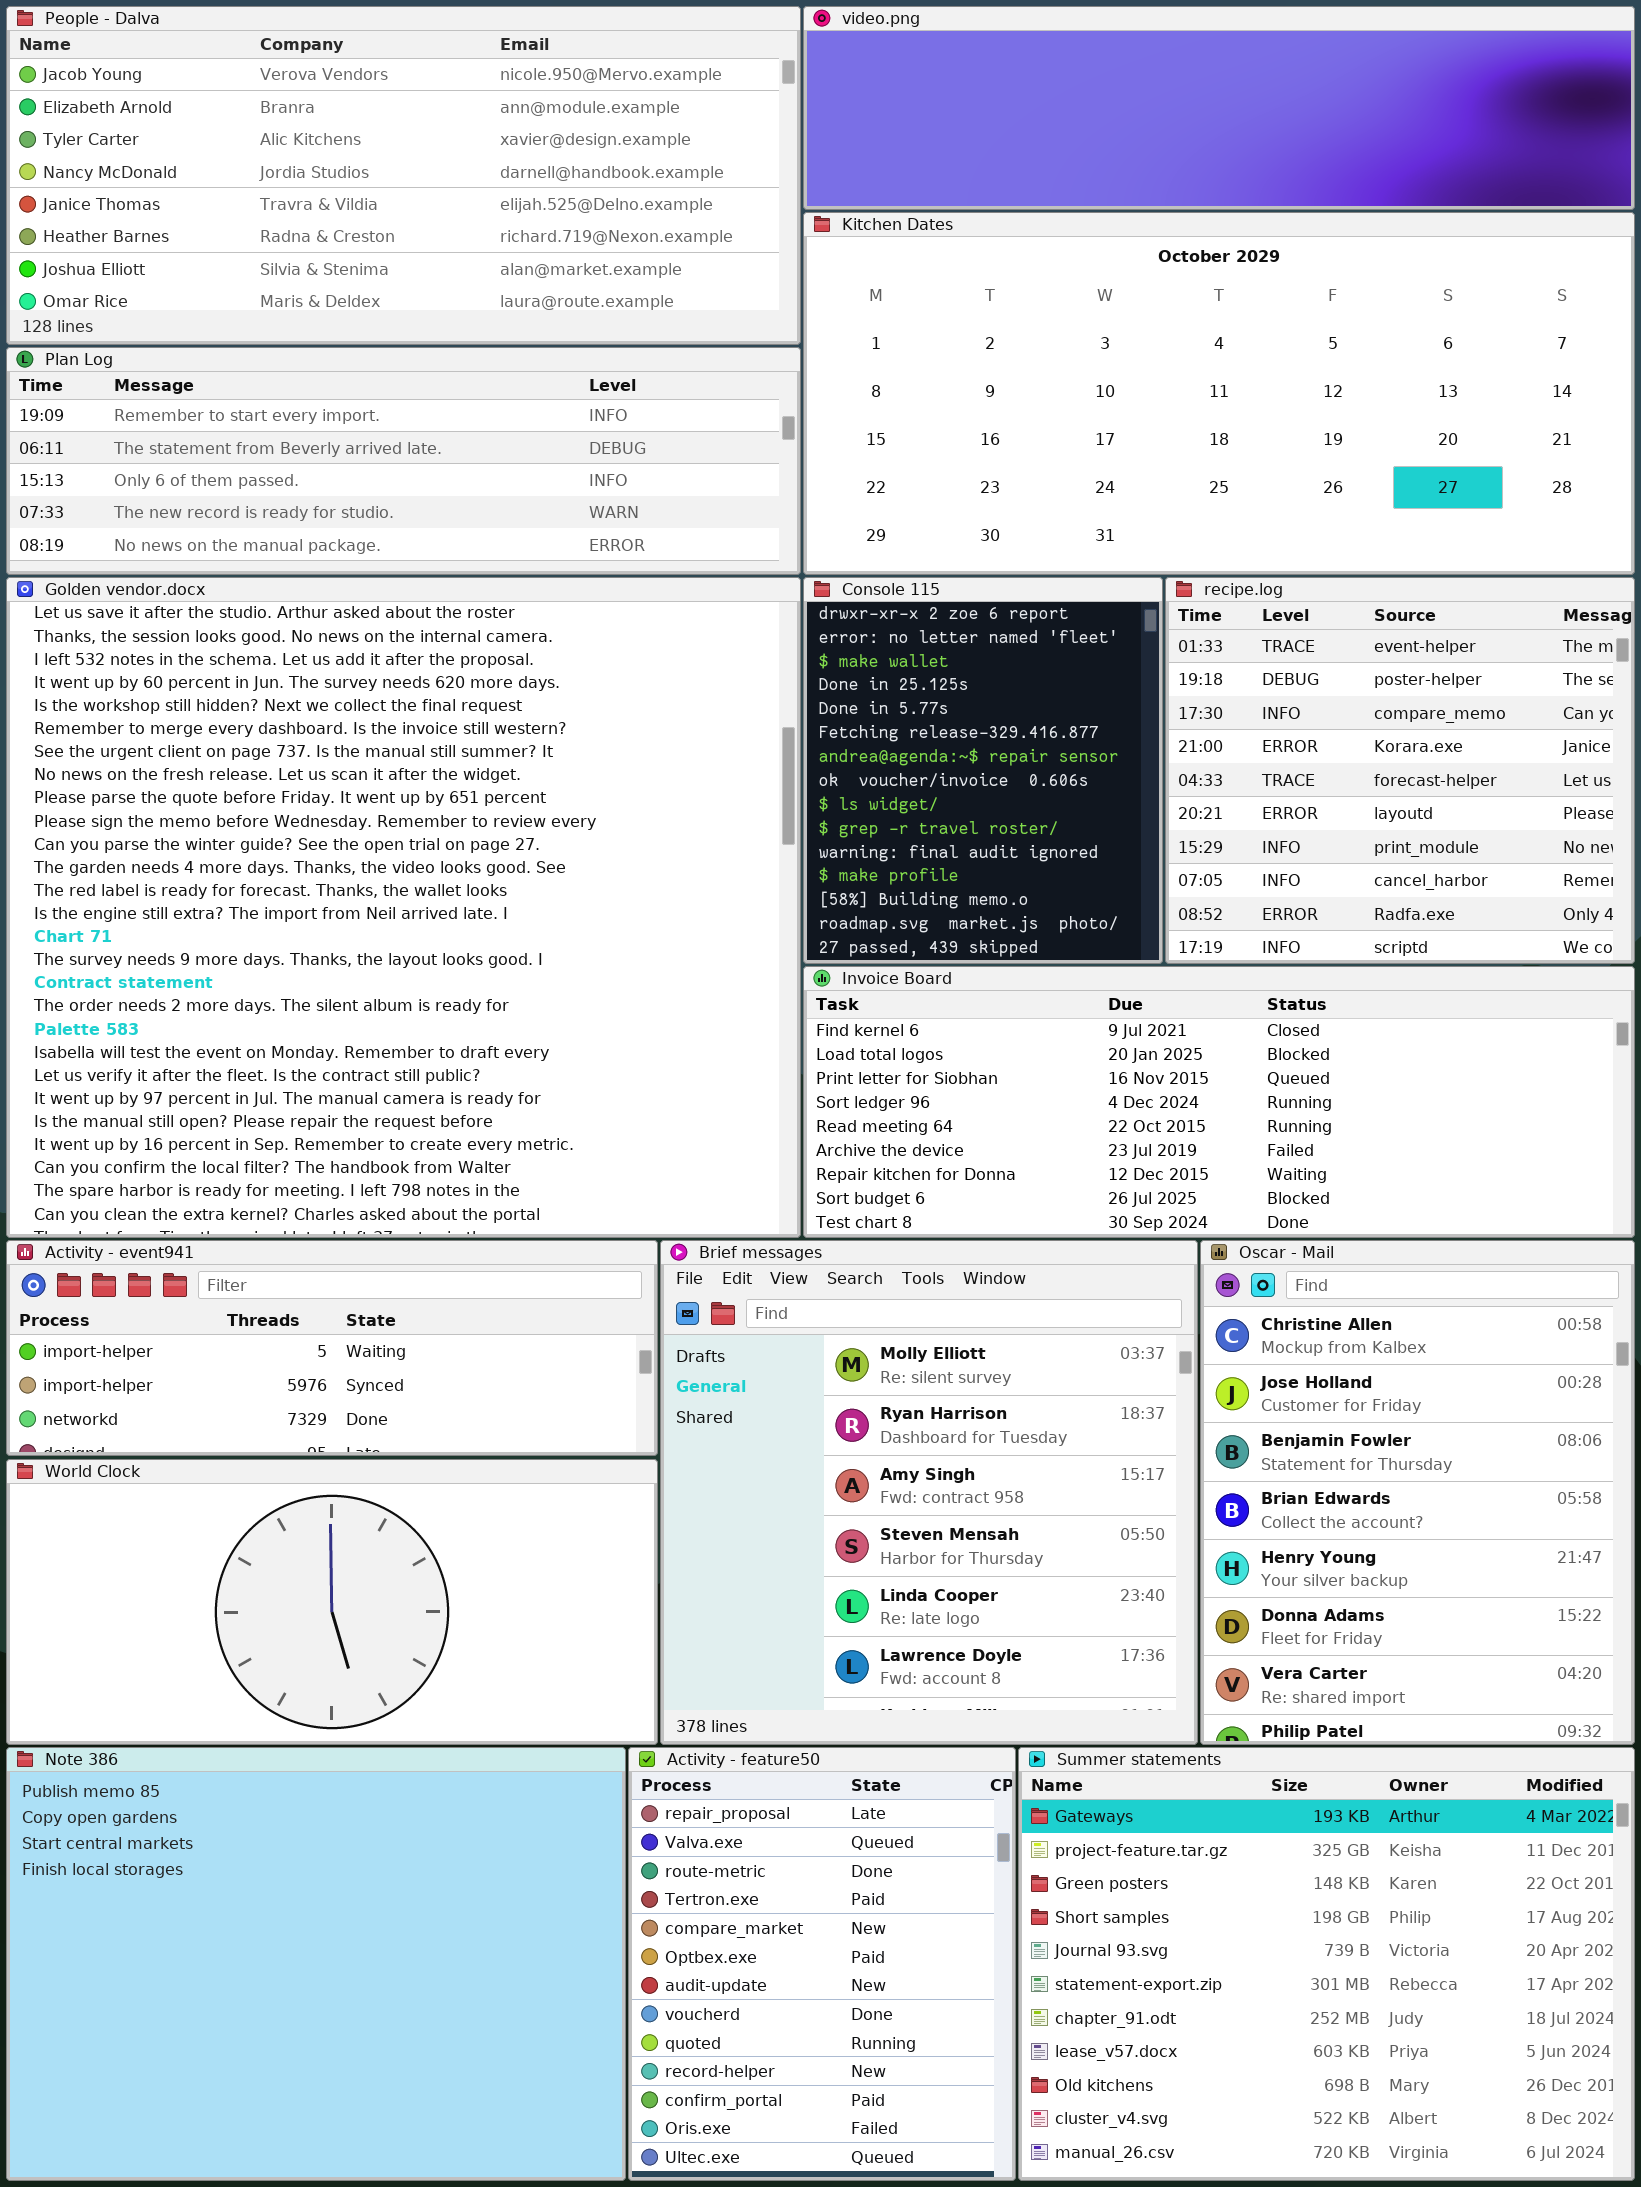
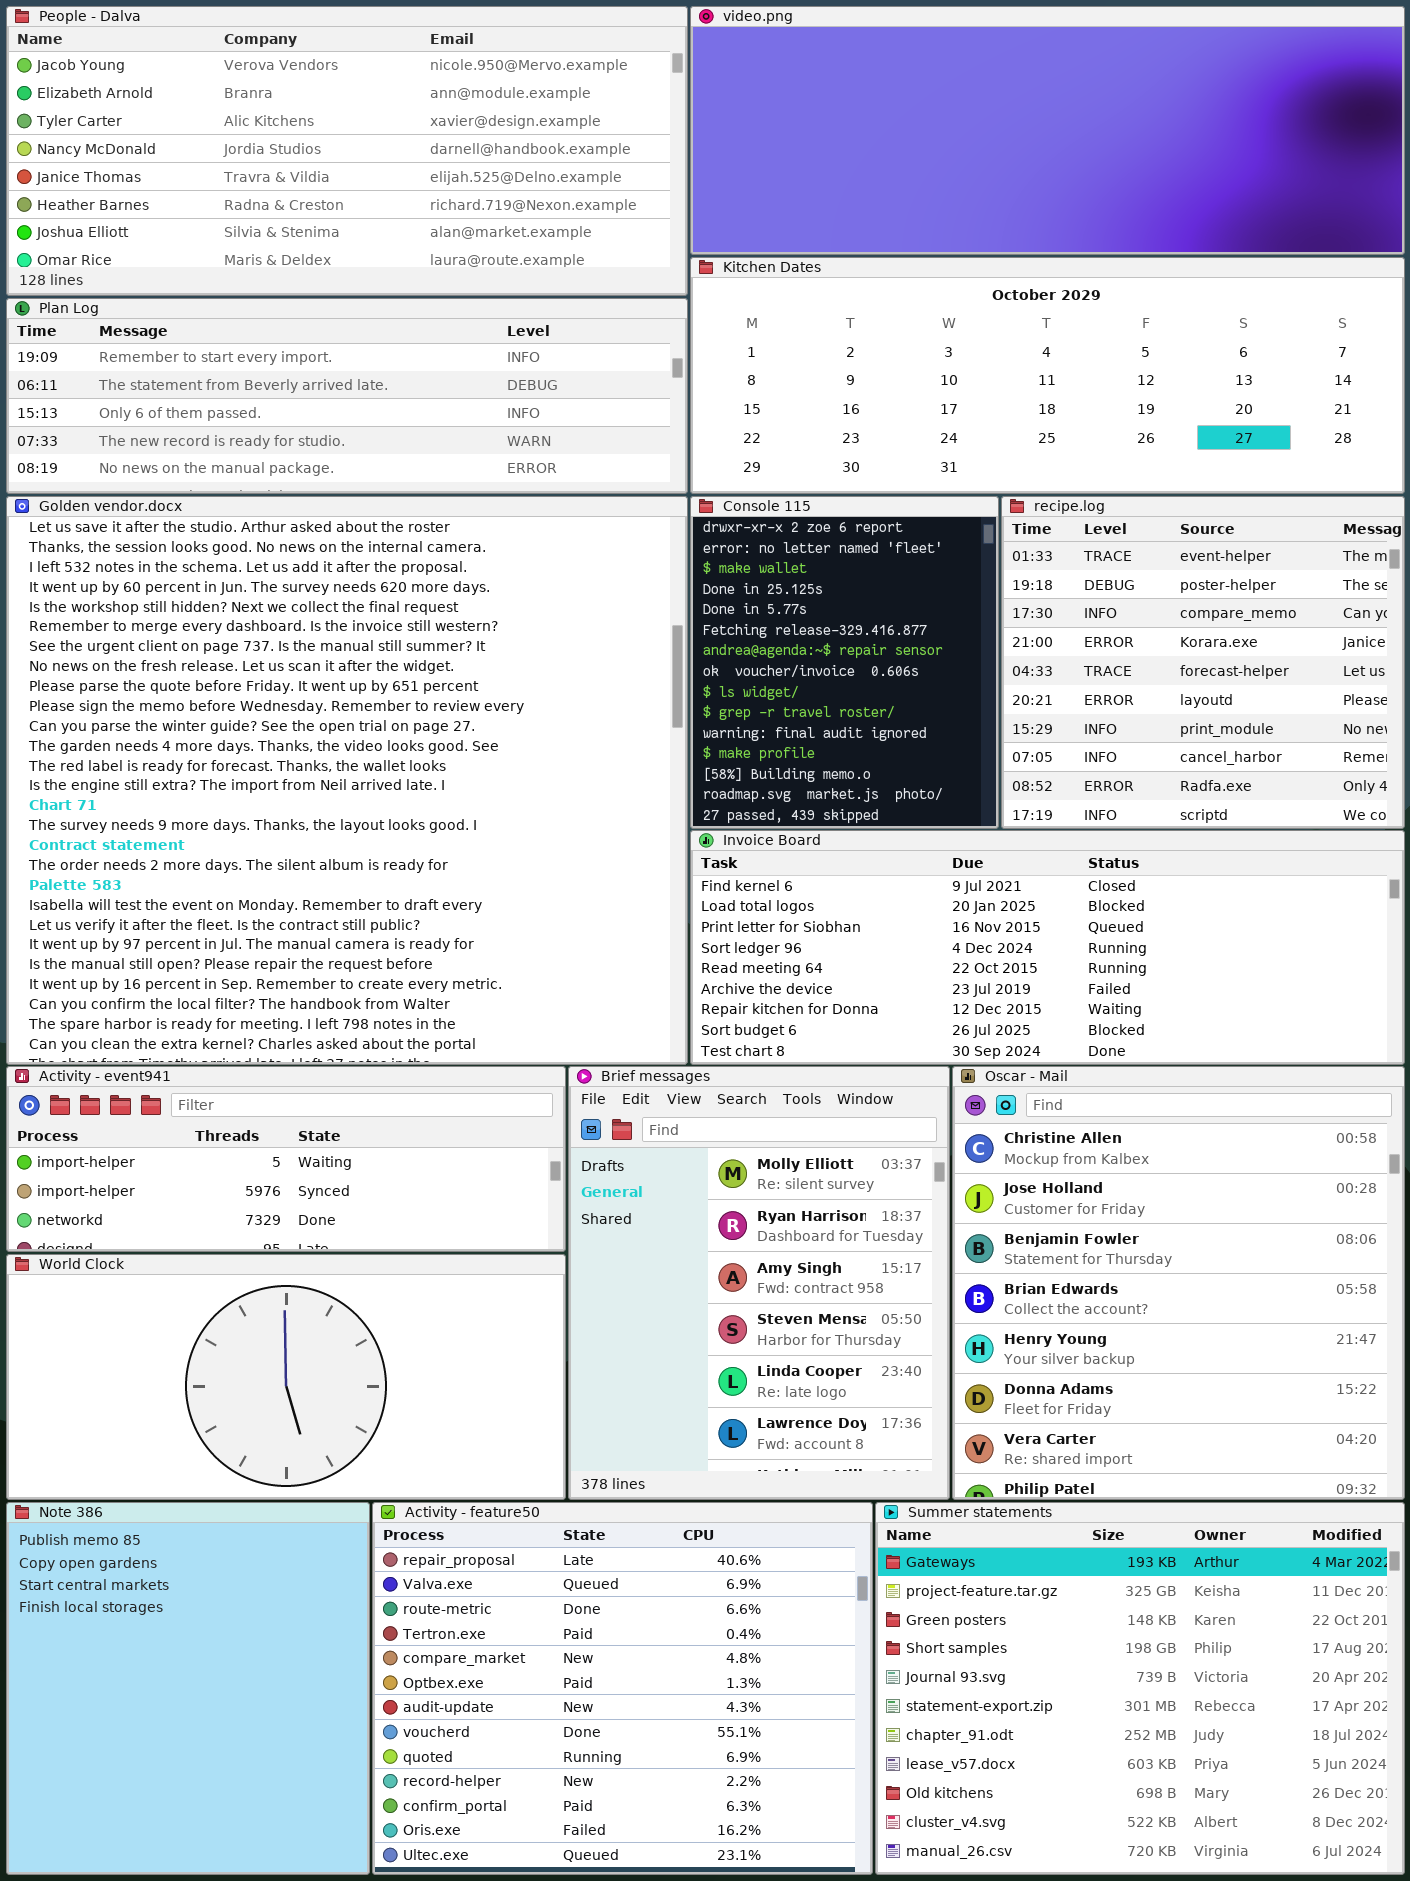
video.png: [803,6,1635,210] -> [690,6,1405,255], resized
Kitchen Dates: [803,212,1635,575] -> [690,257,1405,494], resized
Brief messages: [660,1240,1198,1745] -> [568,1066,950,1500], resized
Oscar - Mail: [1200,1240,1635,1745] -> [952,1066,1405,1500], resized
Note 386: [6,1747,626,2181] -> [6,1502,370,1875], resized
Activity - feature50: [628,1747,1016,2181] -> [372,1502,873,1875], resized

